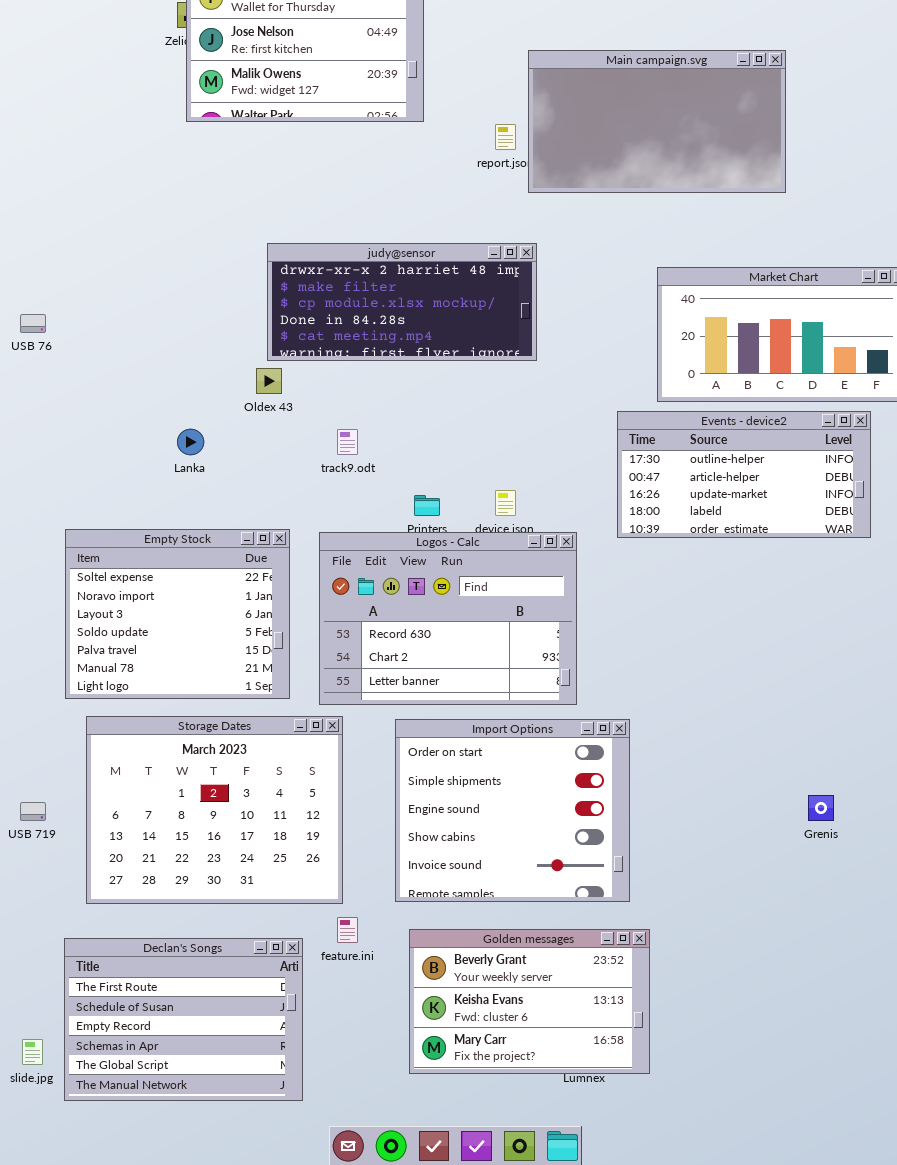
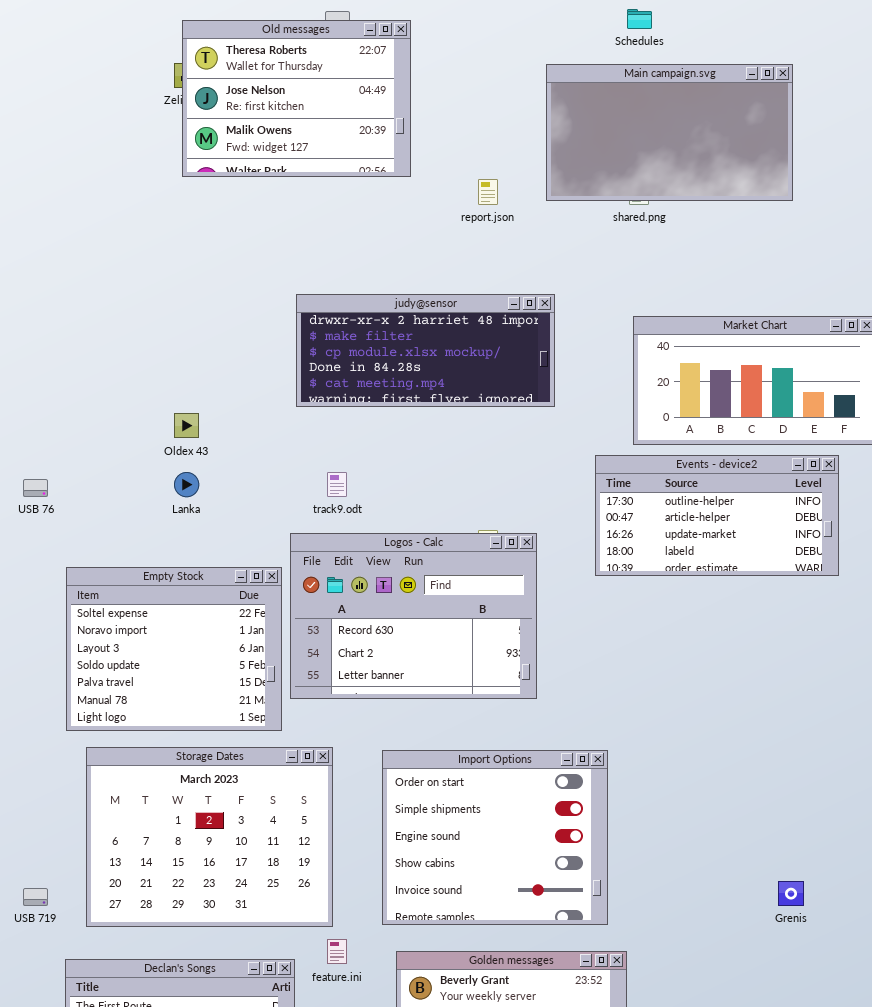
Main campaign.svg: [528,50,786,193] -> [546,64,793,201], moved
judy@sensor: [267,243,537,361] -> [296,294,555,407], moved
USB 76: [20,314,46,333] -> [23,479,48,497], moved
Oldex 43: [256,368,282,394] -> [174,413,199,438], moved
Logos - Calc: [319,532,577,705] -> [290,533,537,699], moved
Grenis: [808,795,834,821] -> [778,881,804,906], moved
USB 719: [20,802,46,821] -> [23,888,48,906], moved

